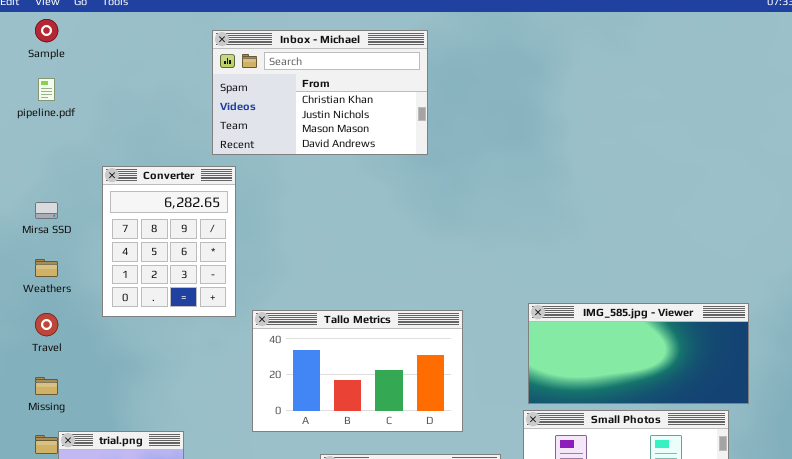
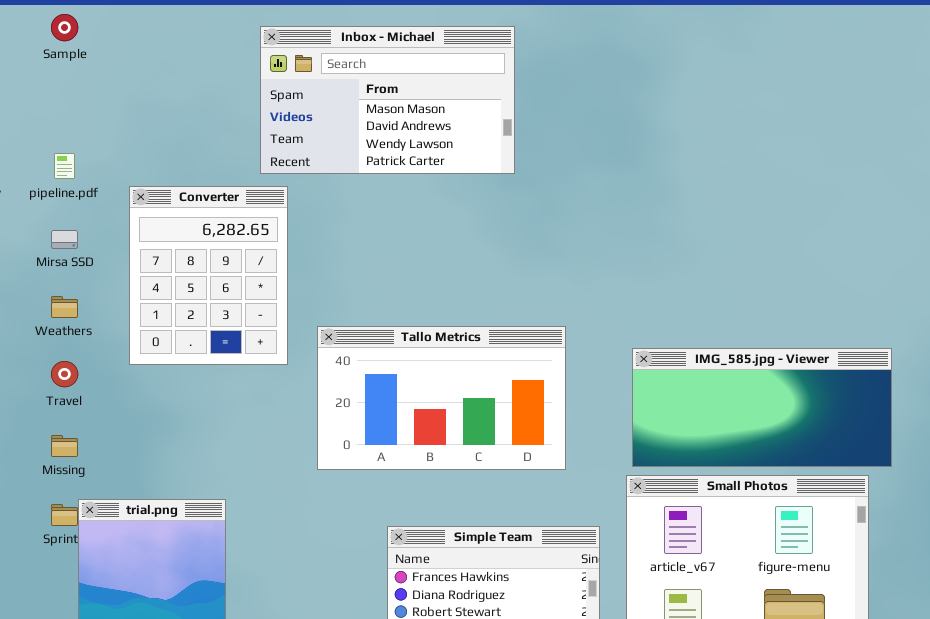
Inbox - Michael: [212,30,428,155] -> [260,26,515,174], scrolled down 2 rows
pipeline.pdf: [38,78,55,101] -> [54,153,75,179], moved
Tallo Metrics: [252,310,463,432] -> [317,326,566,470], moved

